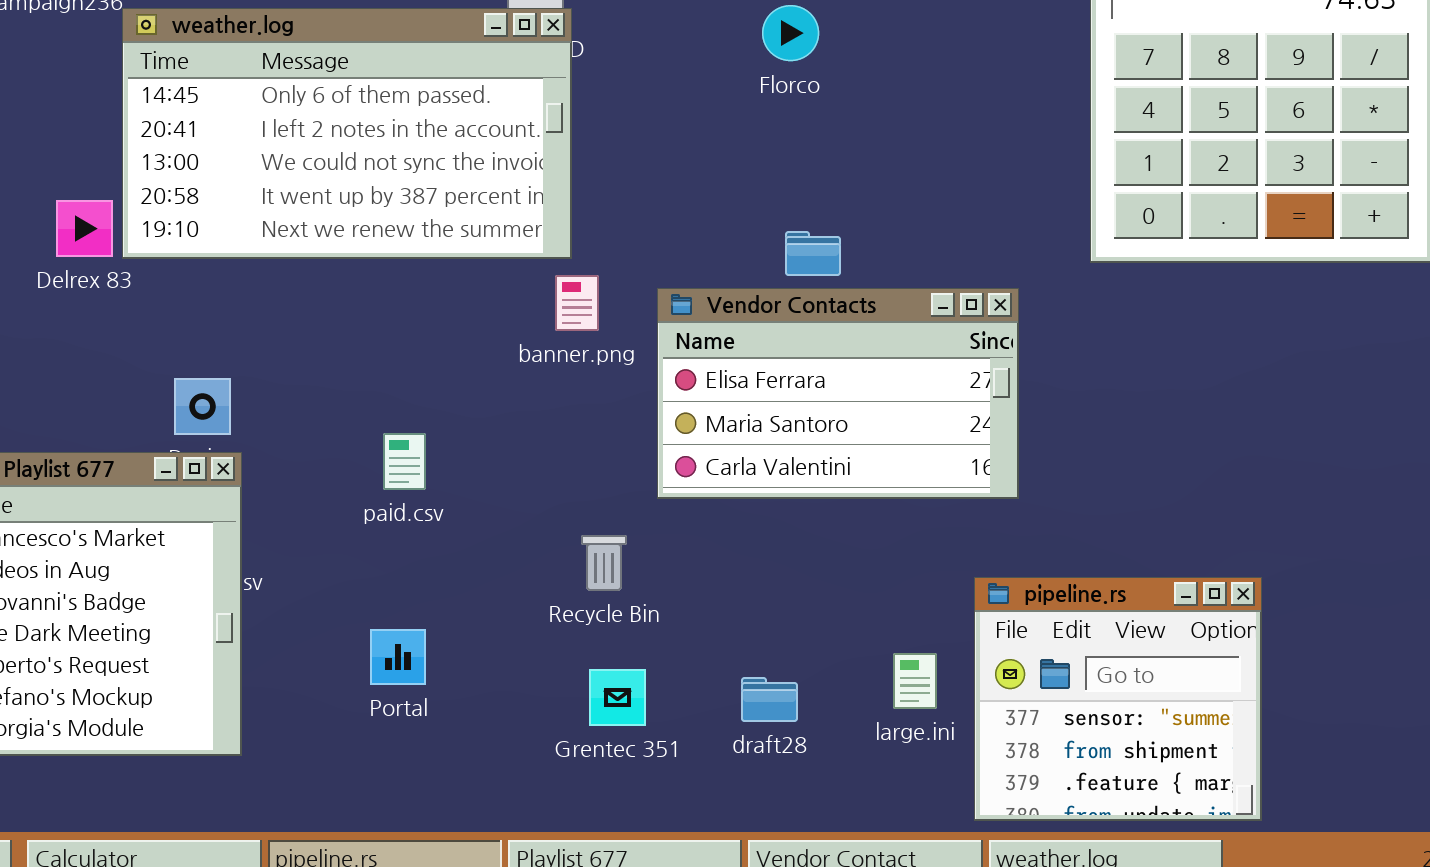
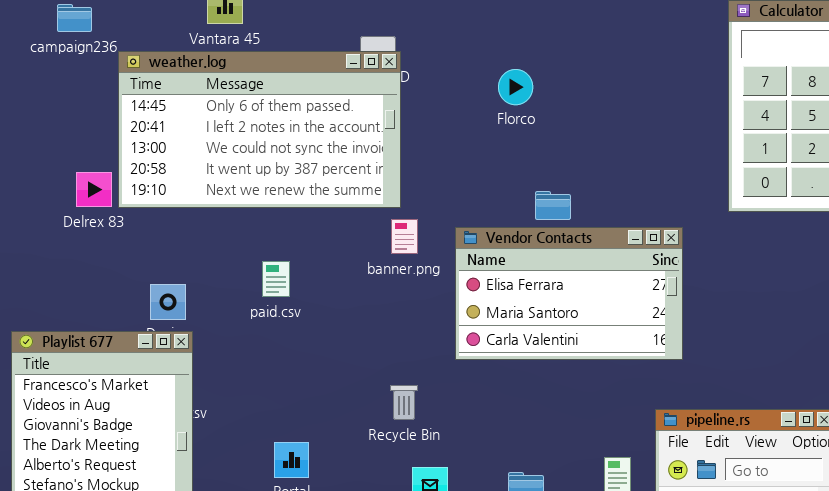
Florco: [762,5,819,61] -> [498,69,533,105], moved
paid.csv: [383,433,426,490] -> [262,261,290,297], moved
Recycle Bin: [581,535,627,591] -> [390,385,418,420], moved

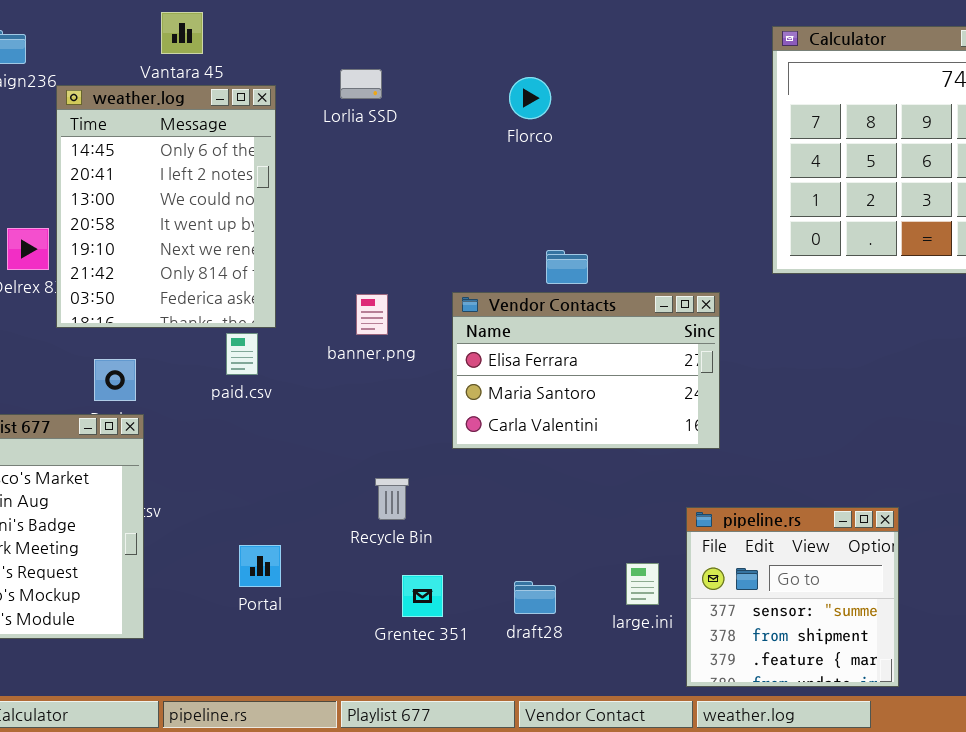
weather.log: [118,51,401,208] -> [56,85,276,328], resized
Florco: [498,69,533,105] -> [509,77,551,119], moved
banner.png: [391,219,418,254] -> [356,294,388,335], moved

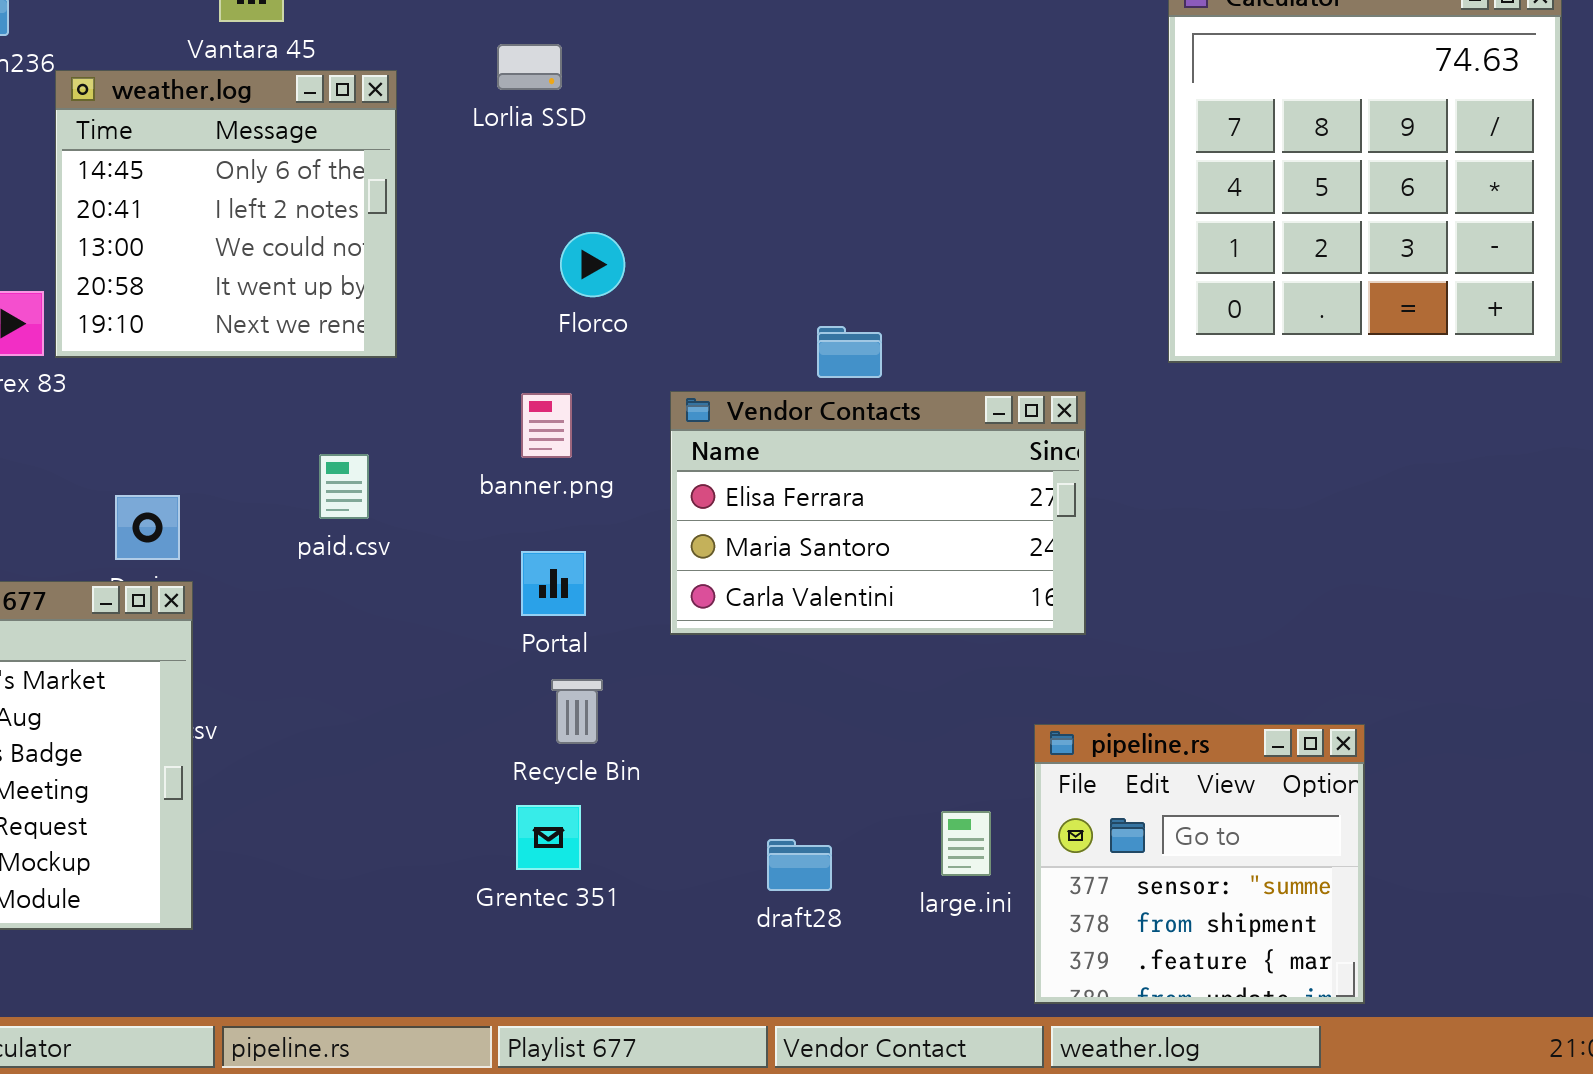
Florco: [509,77,551,119] -> [560,232,625,297], moved
weather.log: [56,85,276,328] -> [55,70,397,358], resized
Portal: [239,545,281,587] -> [521,551,586,616], moved
Grentec 351: [402,575,443,617] -> [516,805,581,870], moved

